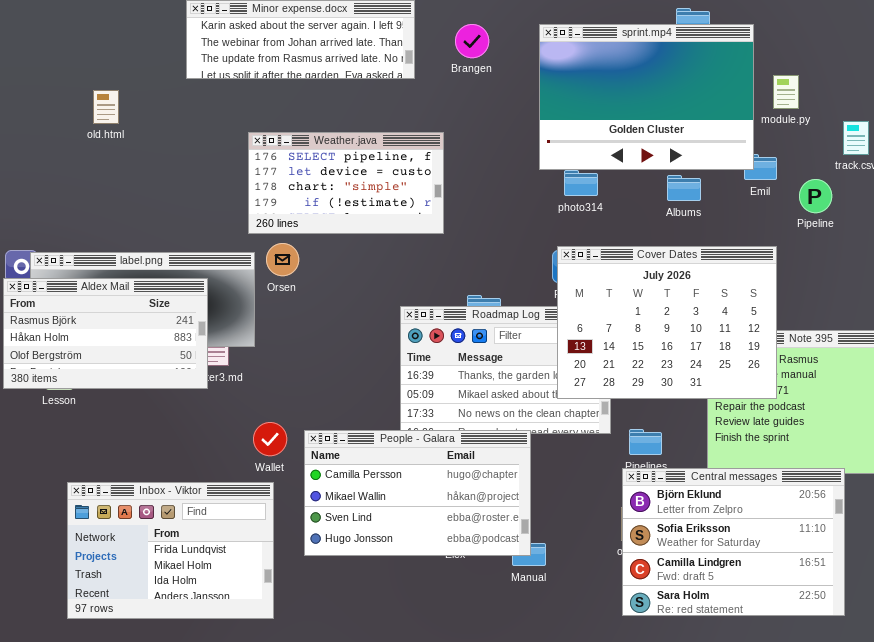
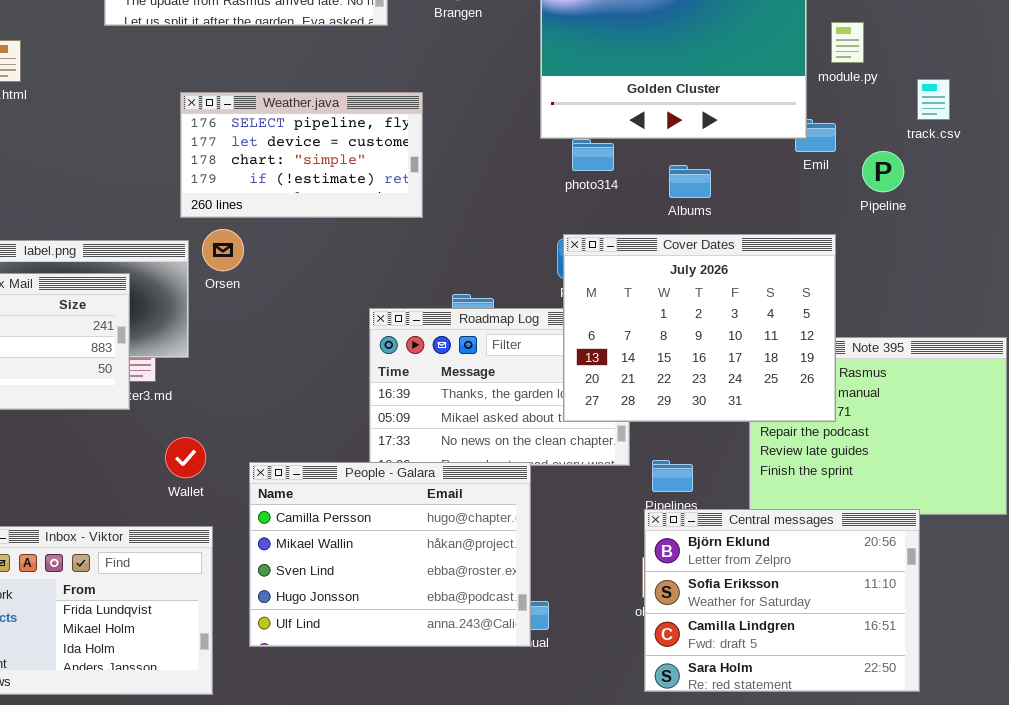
Albums: [667,175,701,201] -> [669,165,711,198], moved
Wallet: [253,422,287,456] -> [165,437,206,478], moved
People - Galara: [304,430,531,556] -> [249,462,531,647], resized

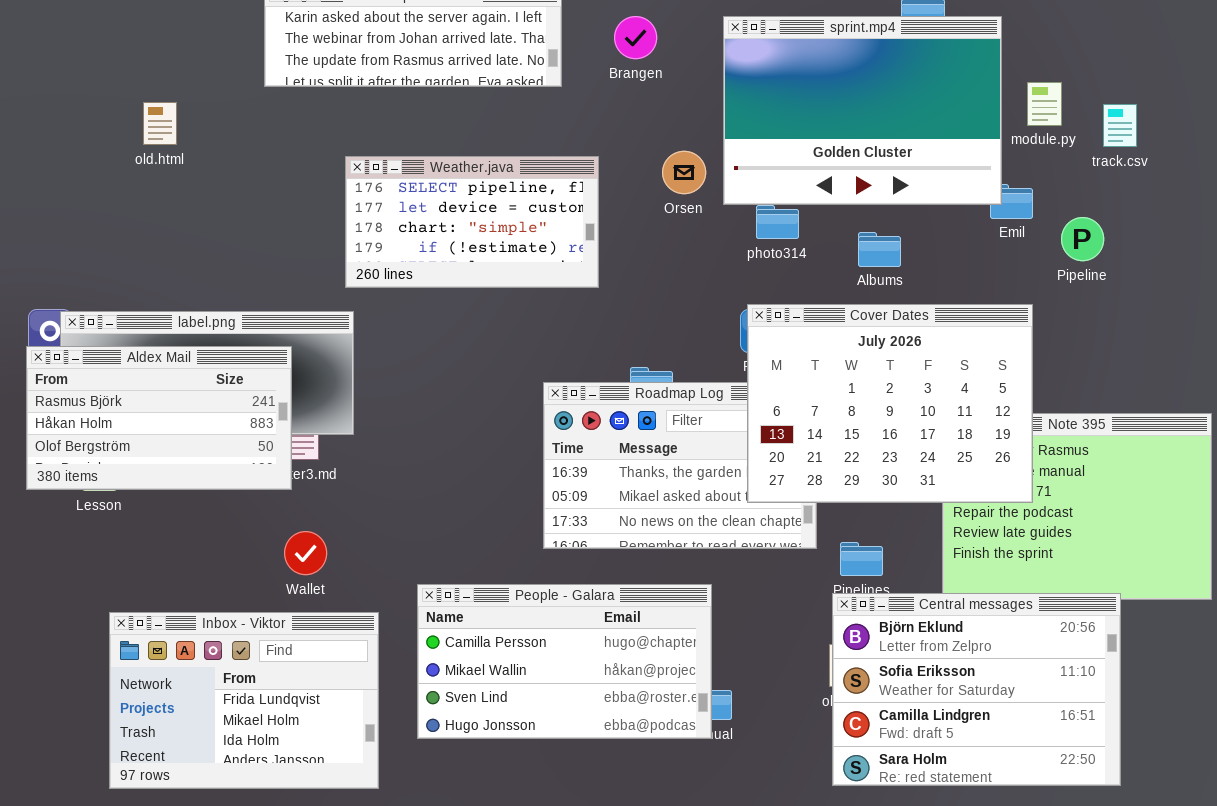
track.csv: [917,79,950,120] -> [1103,104,1137,147], moved
Orsen: [202,229,244,271] -> [662,151,706,194], moved
Wallet: [165,437,206,478] -> [284,531,327,575], moved
People - Galara: [249,462,531,647] -> [417,584,712,739], resized

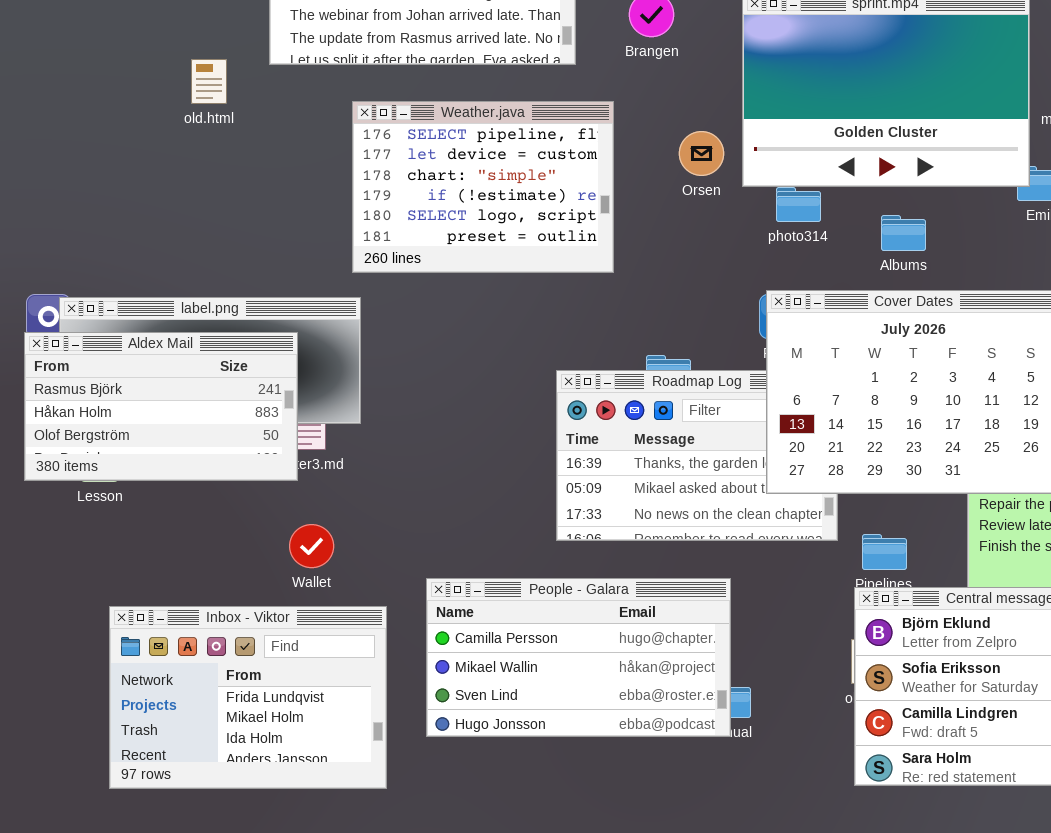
old.html: [143,102,177,145] -> [191,59,227,104], moved
Weather.java: [345,156,599,288] -> [352,101,614,273], resized

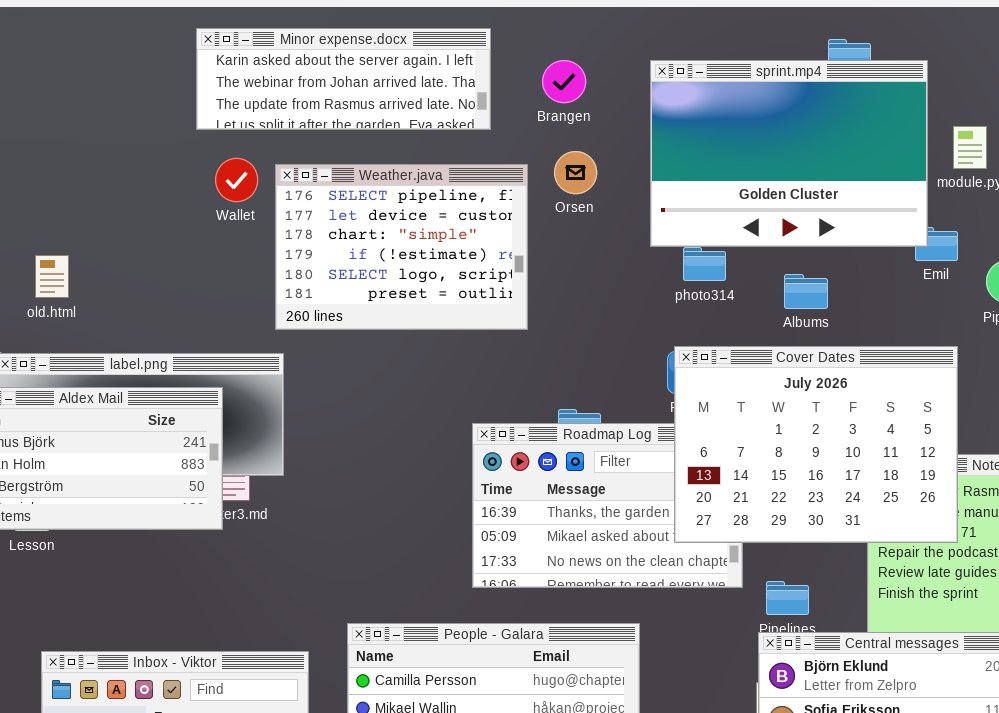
old.html: [191,59,227,104] -> [35,255,69,298], moved
Orsen: [679,131,724,176] -> [554,151,597,194], moved
Wallet: [289,524,334,568] -> [215,158,258,202], moved

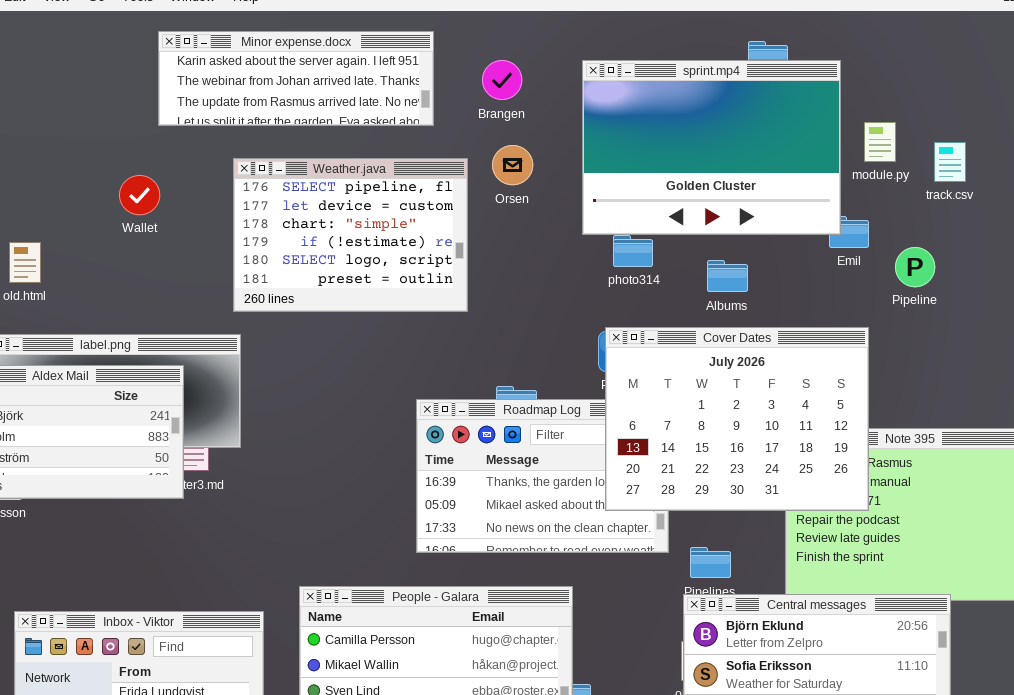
Wallet: [215,158,258,202] -> [119,175,160,215], moved

